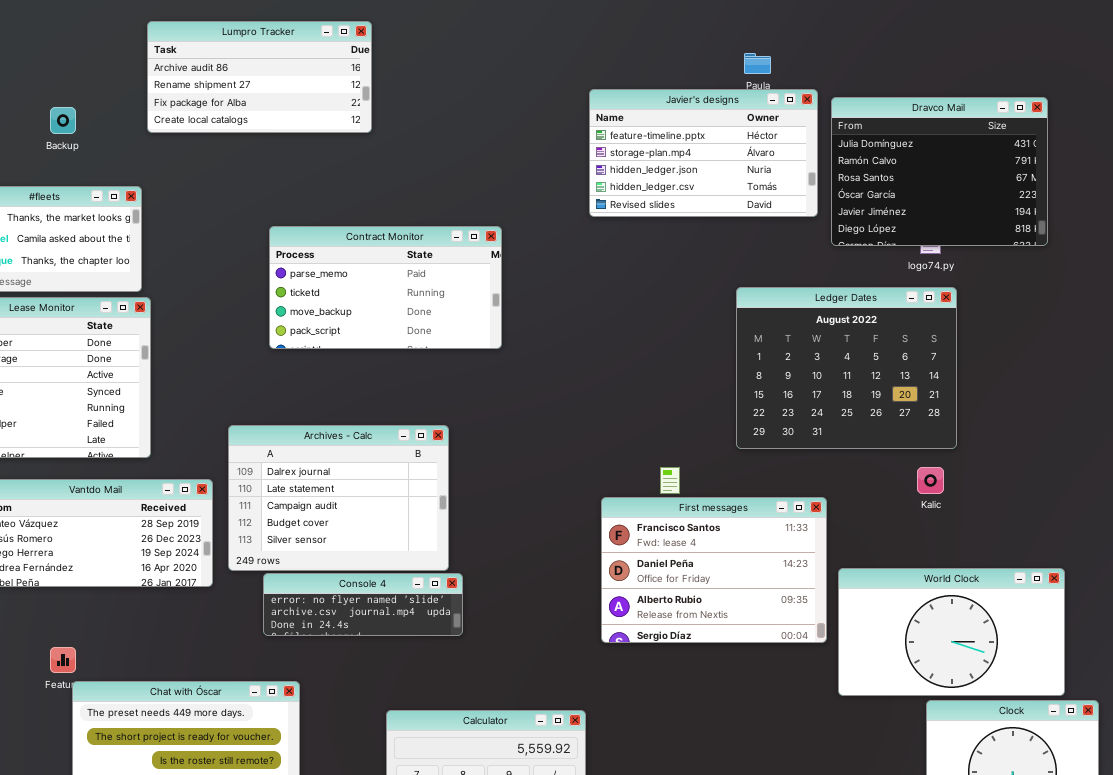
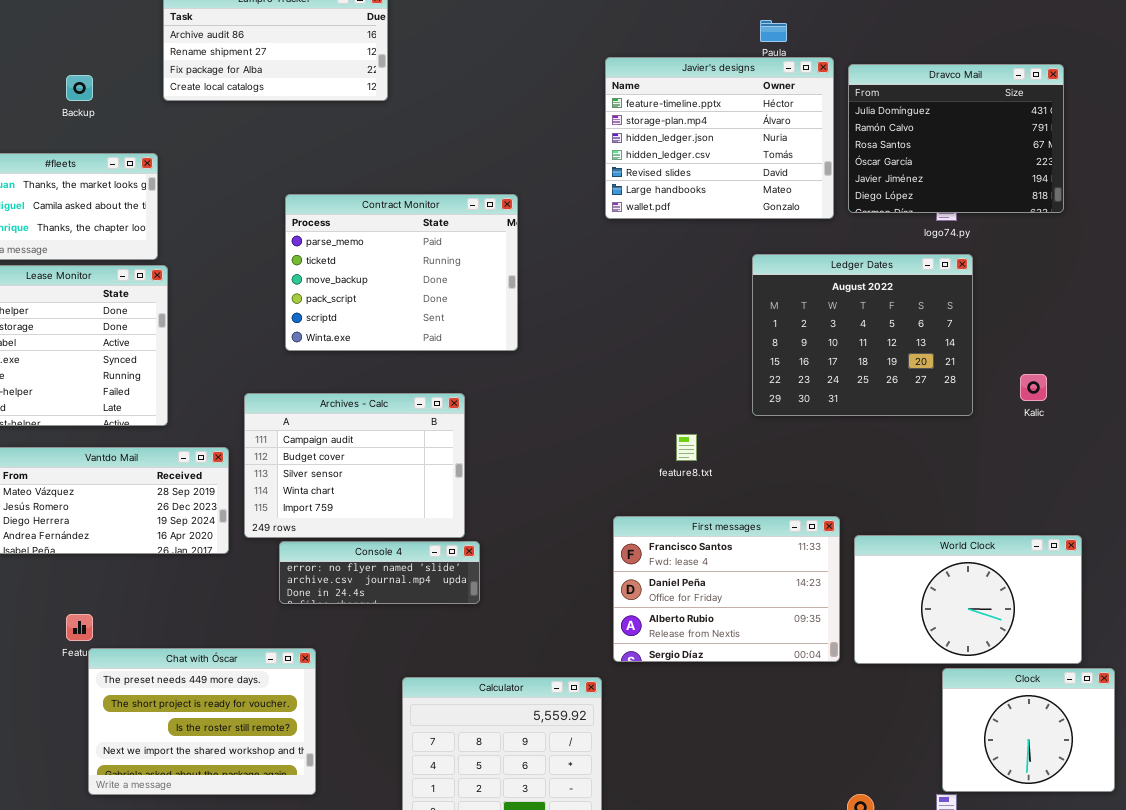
Javier's designs: [589,89,818,217] -> [605,57,834,219], resized
Contract Monitor: [269,226,502,349] -> [285,194,518,351], resized
Archives - Calc: [228,425,449,571] -> [244,393,465,538], scrolled down 2 rows
Kalic: [917,467,944,494] -> [1020,374,1047,401], moved
First messages: [601,497,827,643] -> [613,516,840,662], moved

